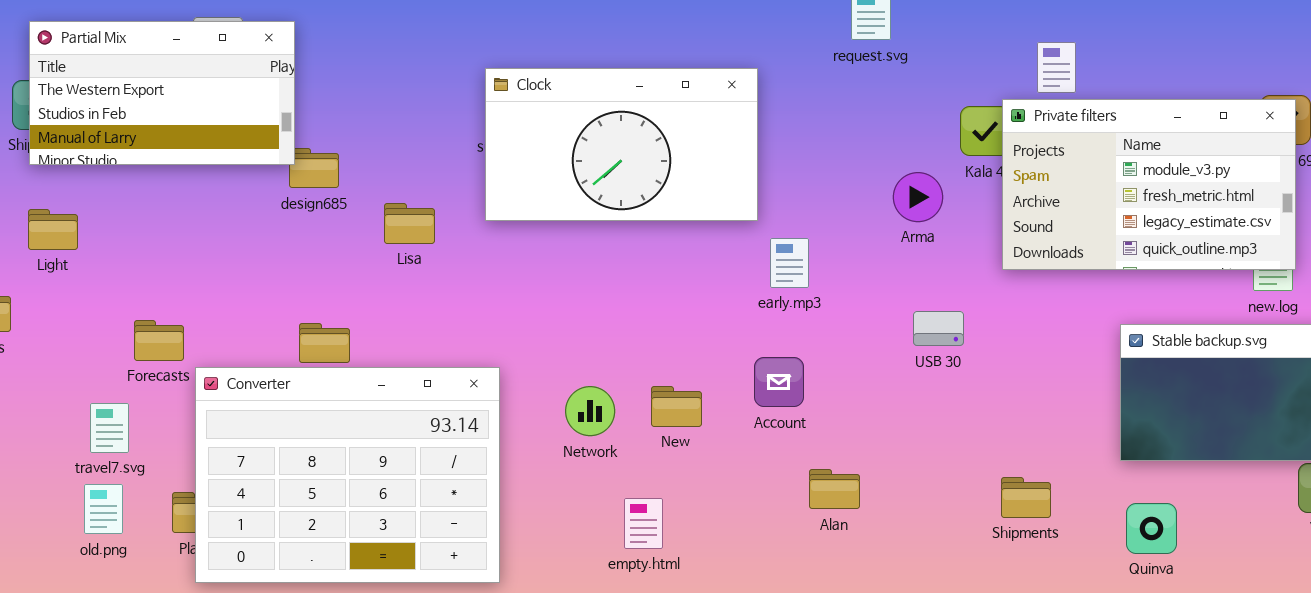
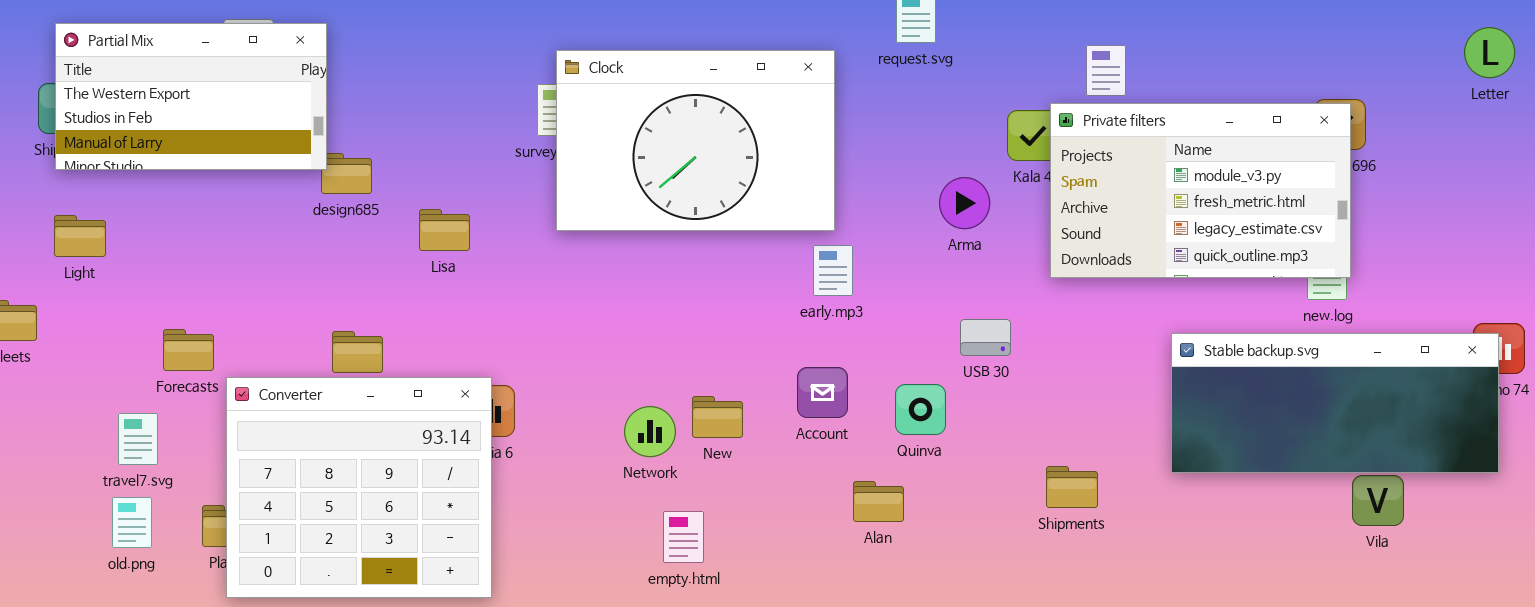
Clock: [485,68,758,221] -> [556,50,835,231], moved, resized
Converter: [195,367,500,583] -> [226,377,492,598], resized
Network: [565,386,615,436] -> [624,406,676,457], moved
Shipments: [1001,477,1051,518] -> [1046,466,1098,508], moved
Quinva: [1126,503,1177,554] -> [895,384,946,435], moved

